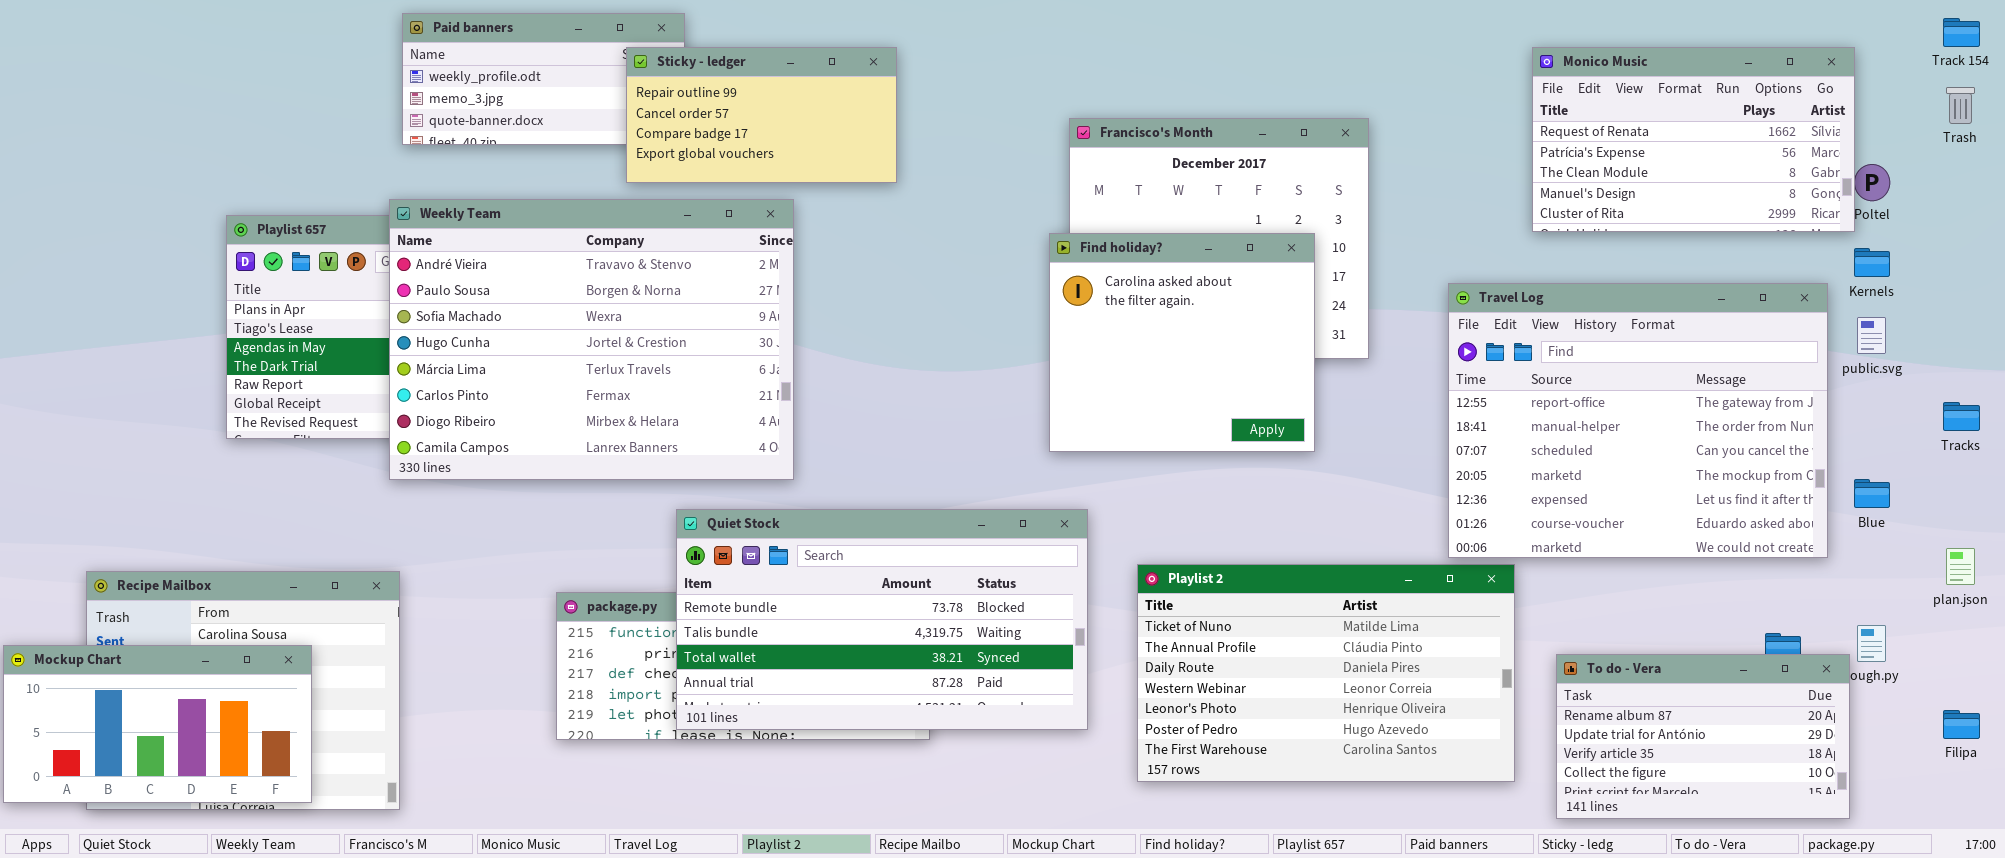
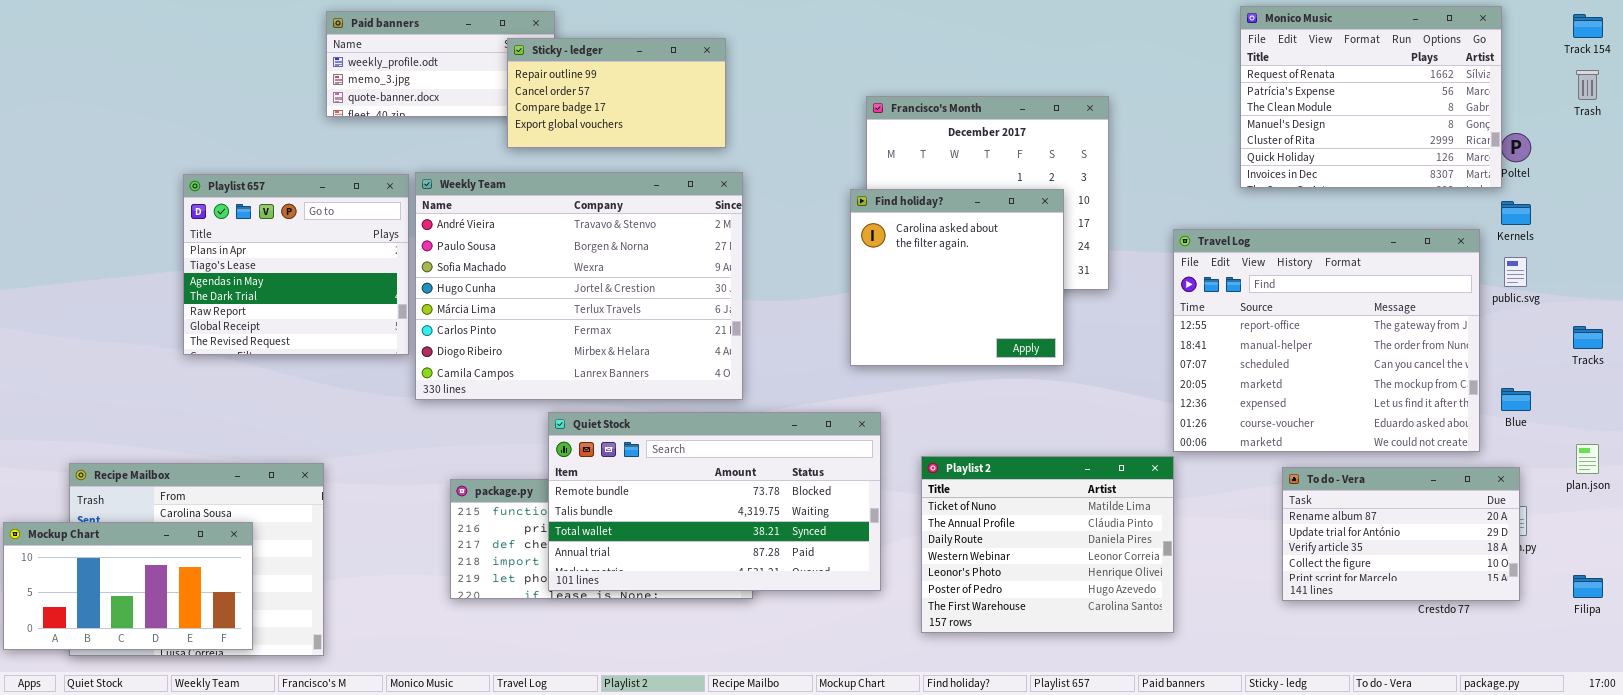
Monico Music: [1532,47,1855,232] -> [1240,6,1502,188], resized
Weekly Team: [389,199,794,480] -> [415,172,743,400], moved
Playlist 2: [1137,564,1515,782] -> [921,456,1174,633], resized
To do - Vera: [1556,654,1850,819] -> [1282,467,1520,601], moved

